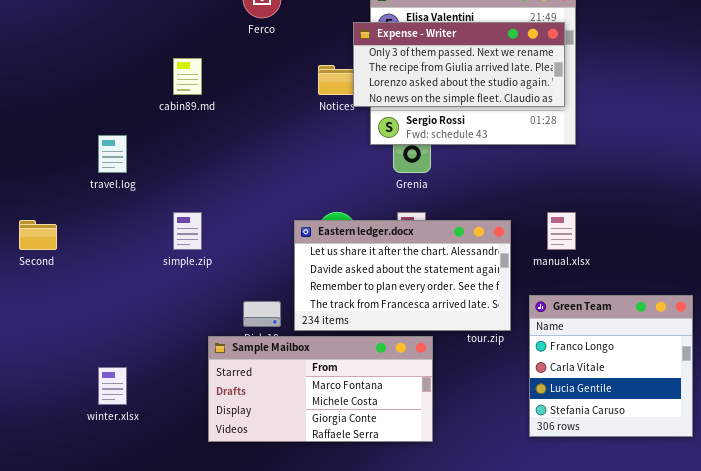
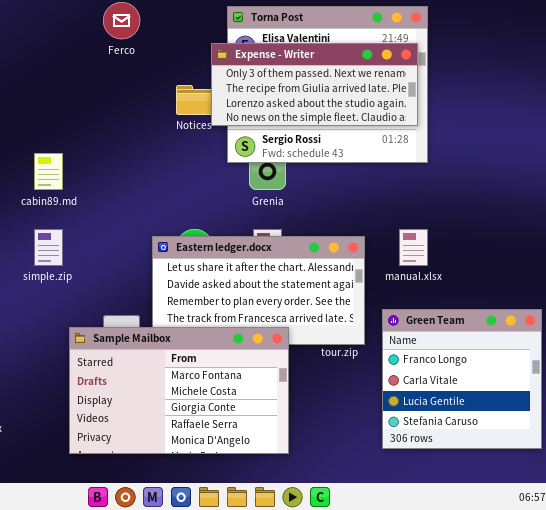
cabin89.md: [173,58,202,95] -> [34,153,63,190], moved
Sample Mailbox: [208,336,433,442] -> [69,327,289,454], resized

